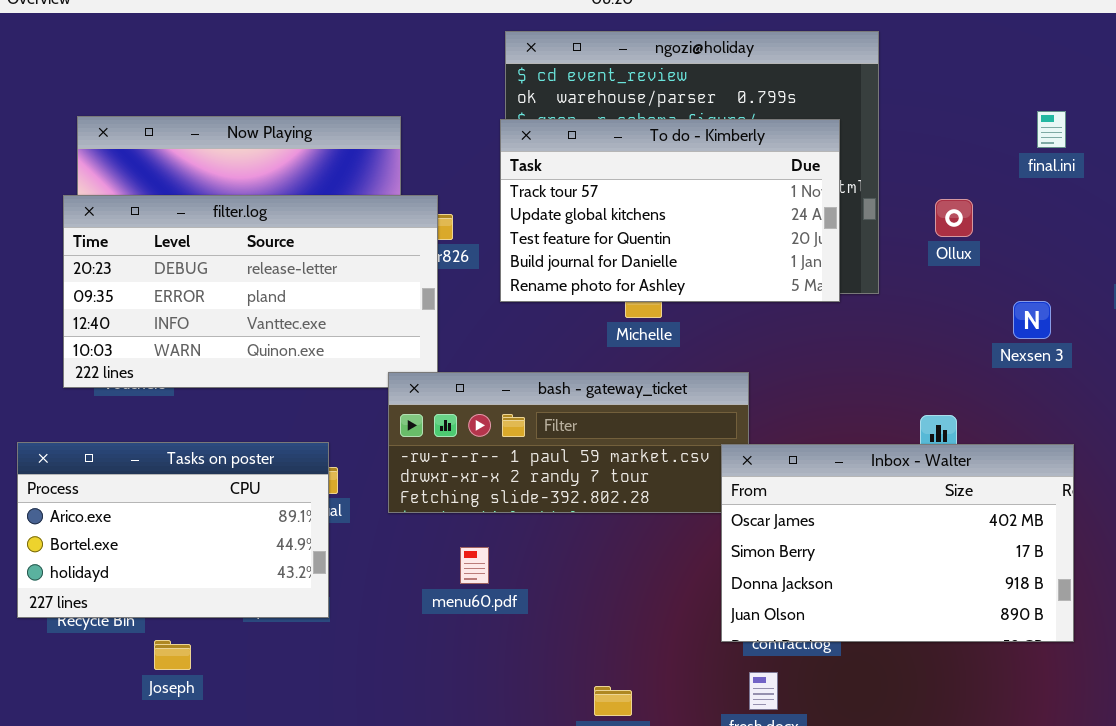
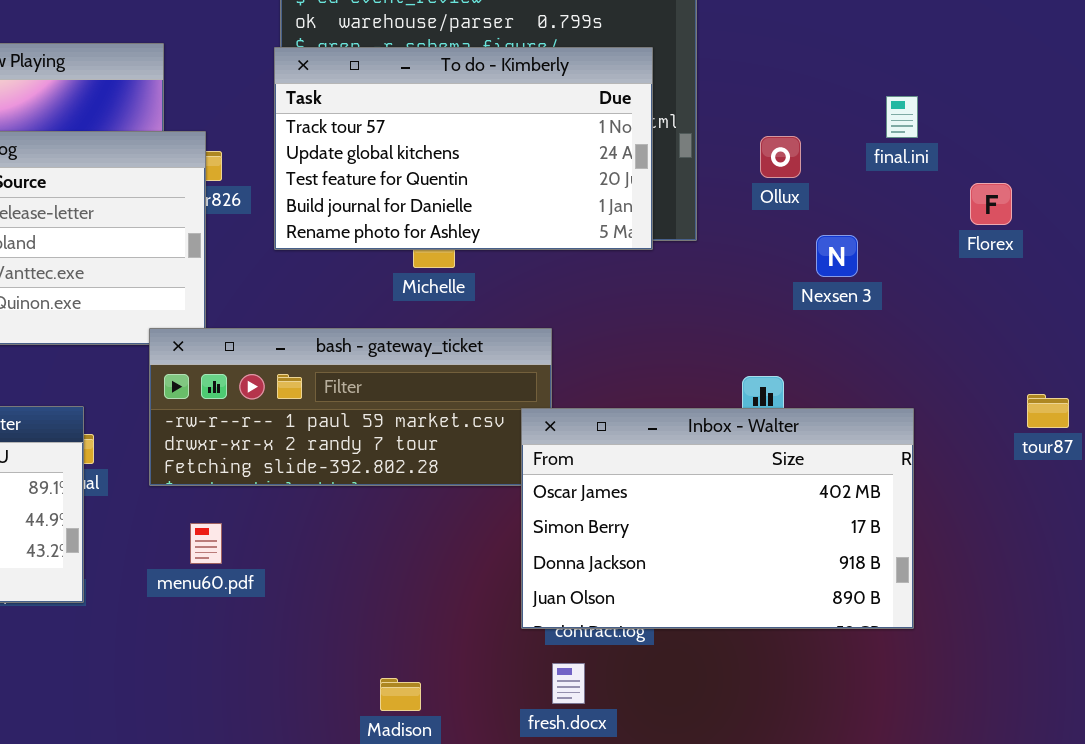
final.ini: [1037,111,1066,148] -> [886,96,918,138], moved
Nexsen 3: [1013,301,1051,339] -> [816,235,858,277], moved
menu60.pdf: [460,547,489,584] -> [190,523,222,564], moved

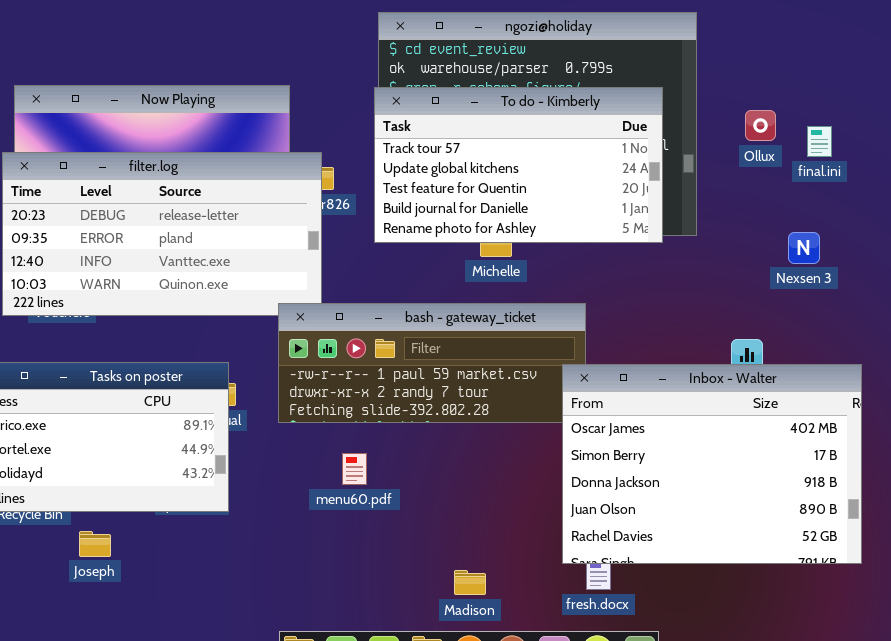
final.ini: [886,96,918,138] -> [807,126,832,157], moved
Ollux: [760,136,801,178] -> [745,110,776,141], moved
Inbox - Walter: [521,408,914,629] -> [562,364,862,564], resized
menu60.pdf: [190,523,222,564] -> [342,453,367,485], moved

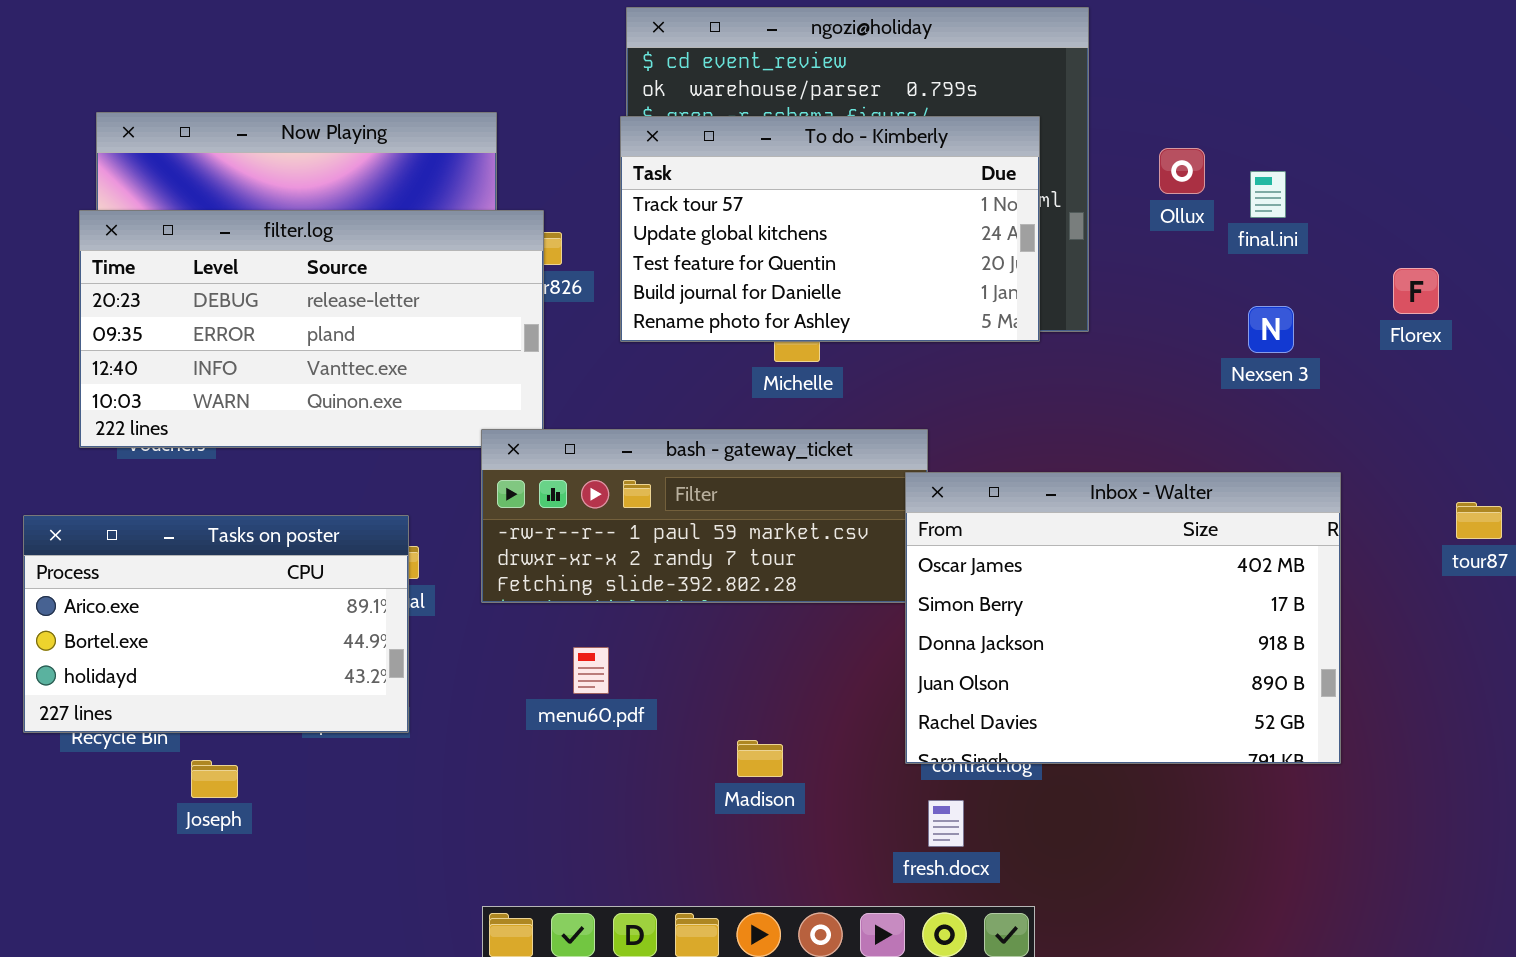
Nexsen 3: [788,232,820,264] -> [1248,306,1294,353], moved
Inbox - Walter: [562,364,862,564] -> [905,472,1341,764], moved
Madison: [454,570,486,595] -> [737,740,783,777], moved

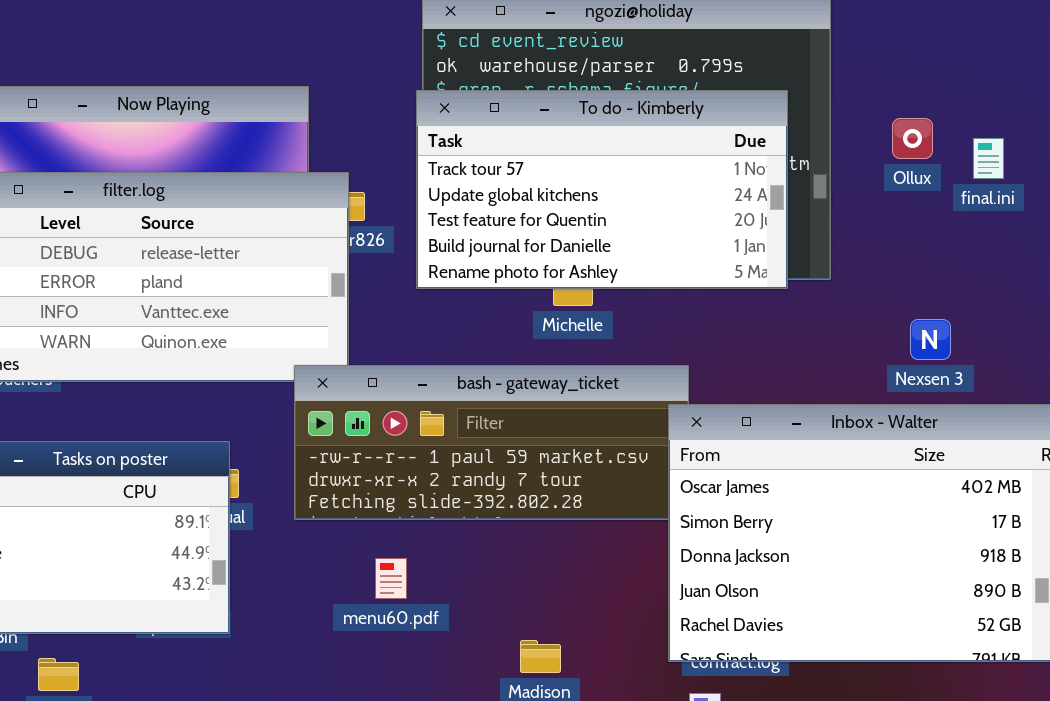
Nexsen 3: [1248,306,1294,353] -> [910,319,951,360], moved

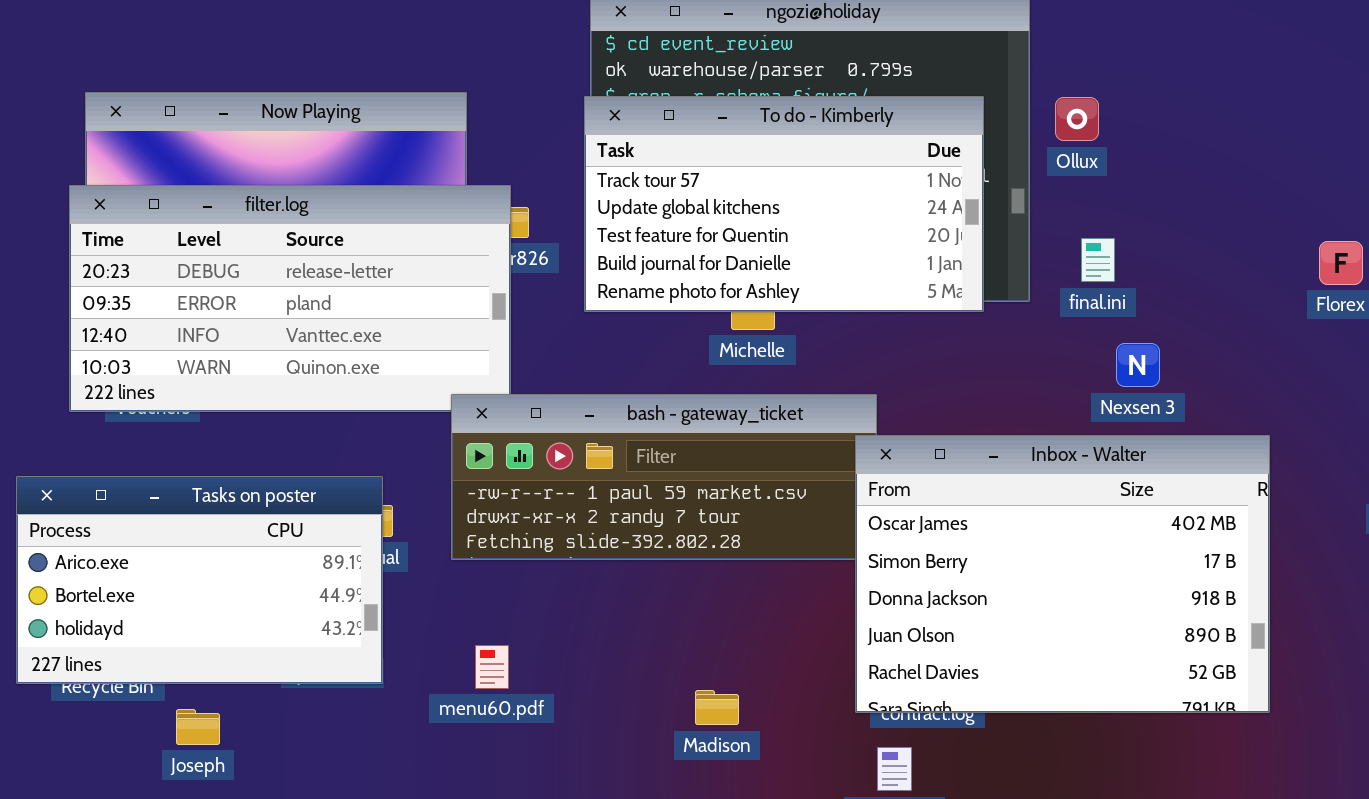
Ollux: [892,118,933,159] -> [1055,97,1099,141], moved
final.ini: [973,138,1004,179] -> [1081,238,1115,282], moved
menu60.pdf: [375,558,407,599] -> [475,645,509,689], moved

